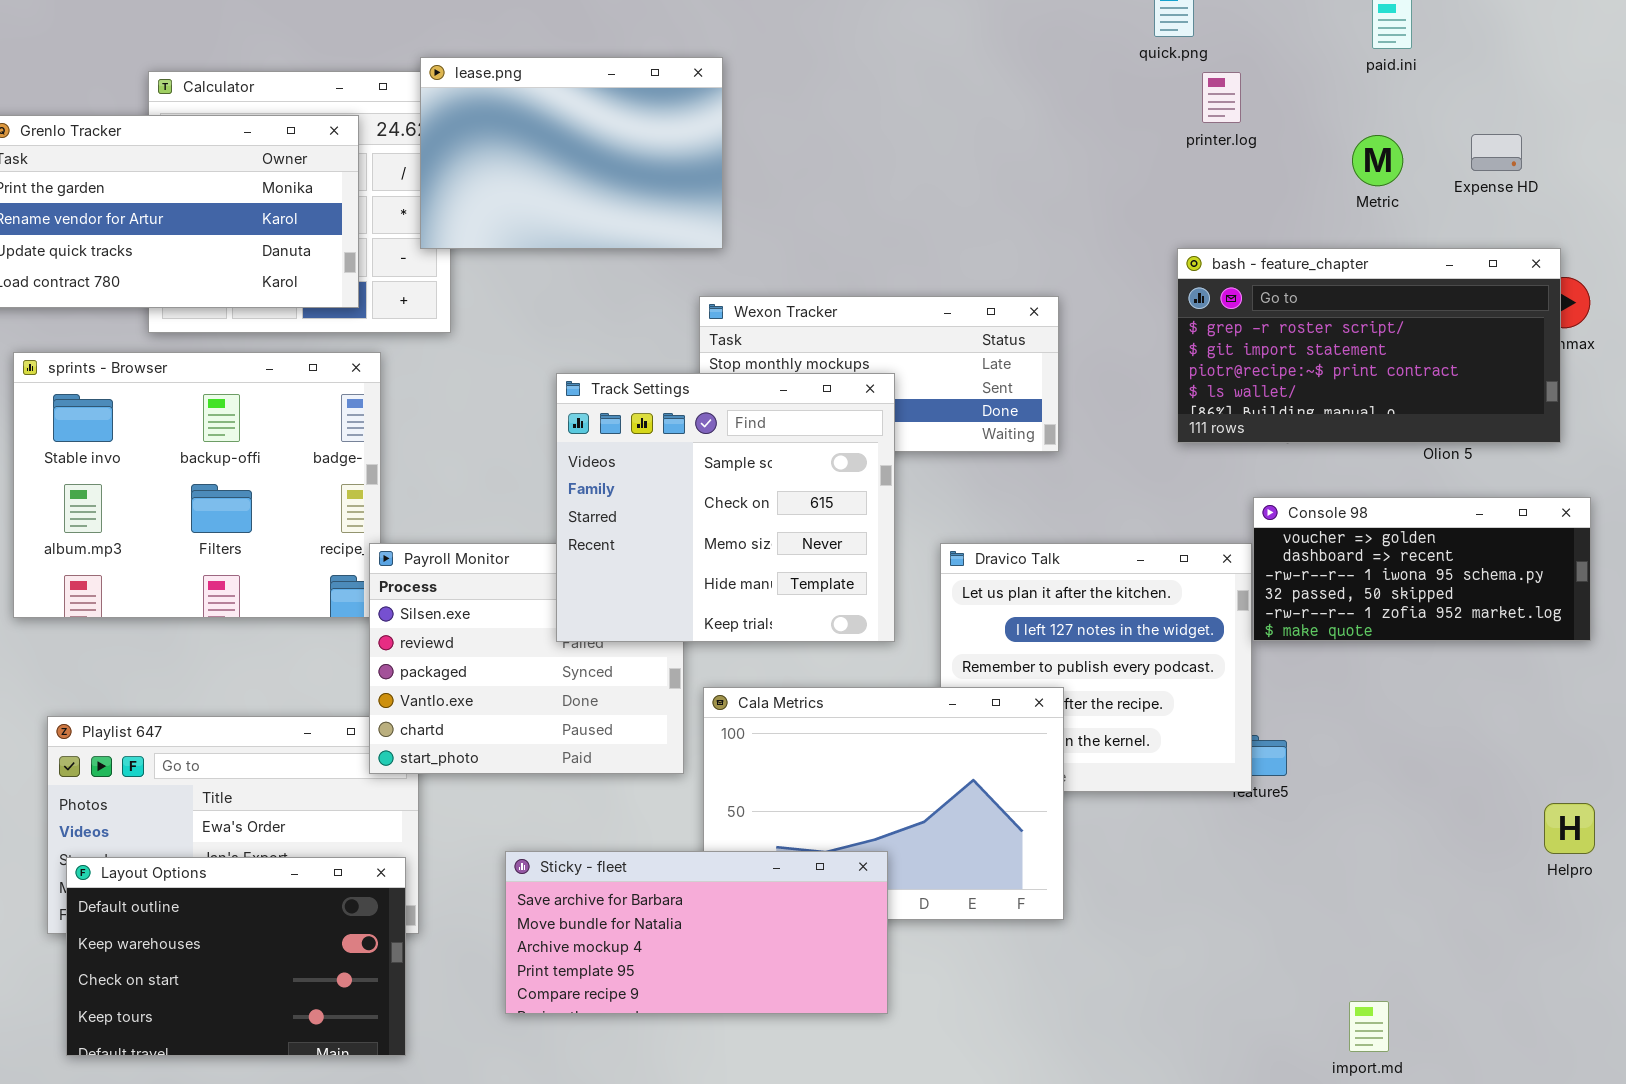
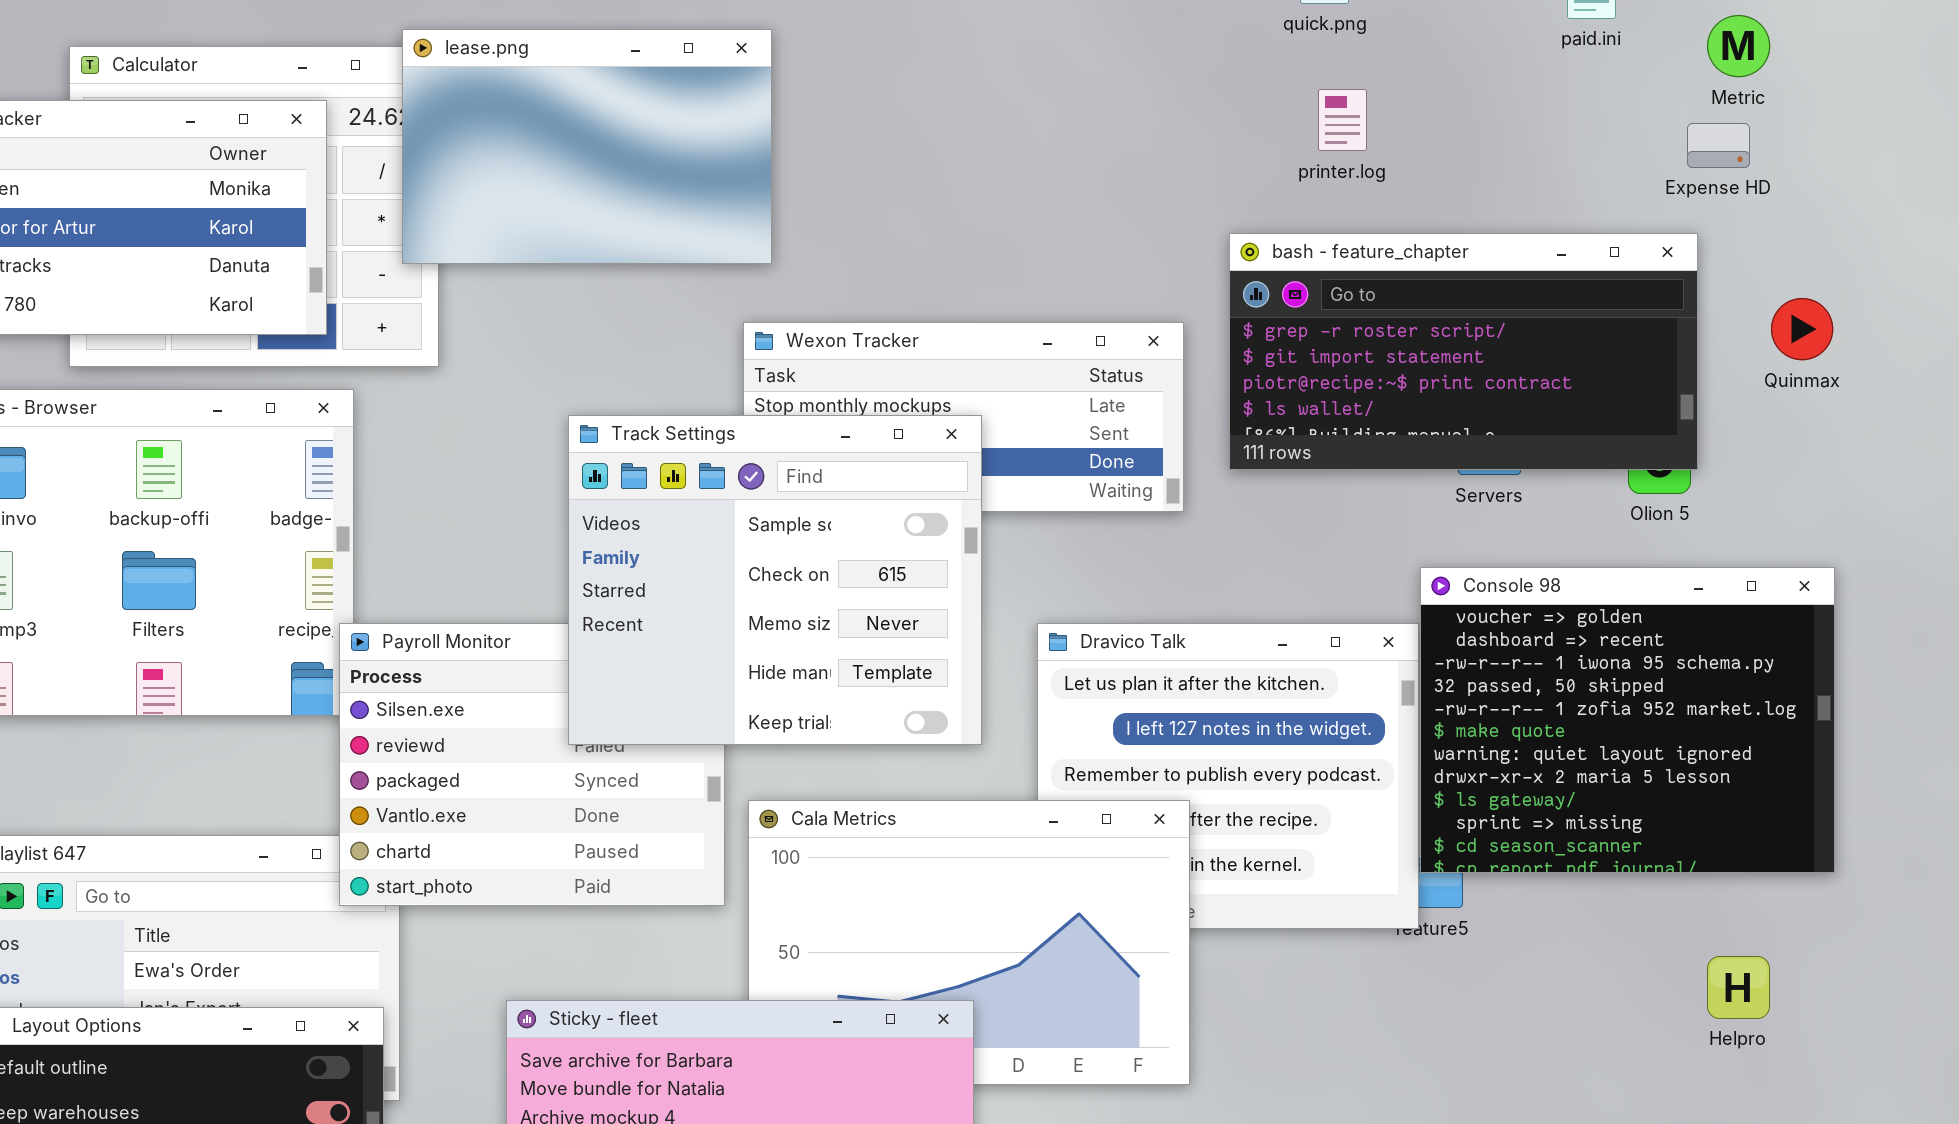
printer.log: [1202,72,1241,123] -> [1318,89,1367,151], moved
Metric: [1352,135,1403,186] -> [1707,15,1770,77], moved
bash - feature_chapter: [1177,248,1561,443] -> [1229,233,1698,470], moved
Console 98: [1253,497,1591,641] -> [1420,567,1835,873], resized
Helpro: [1544,803,1595,854] -> [1707,956,1770,1019], moved

